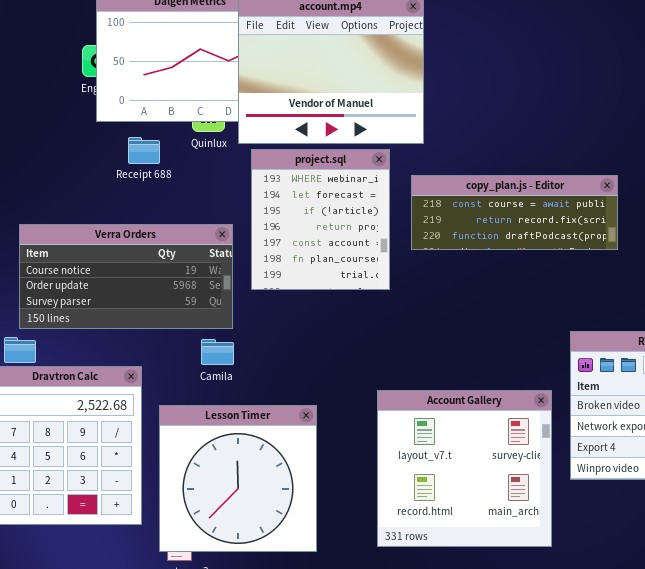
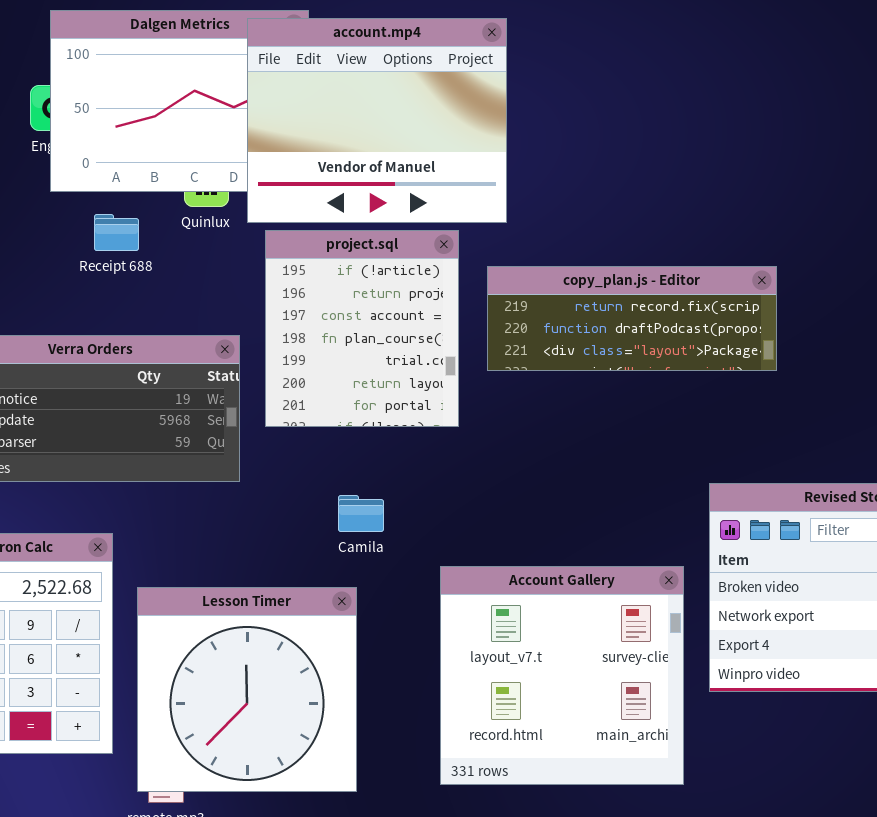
project.sql: [251,149,390,290] -> [265,230,459,427], scrolled down 2 rows
copy_plan.js - Editor: [411,175,618,250] -> [487,266,777,371], scrolled down 1 row
Camila: [201,339,234,365] -> [338,495,384,532], moved

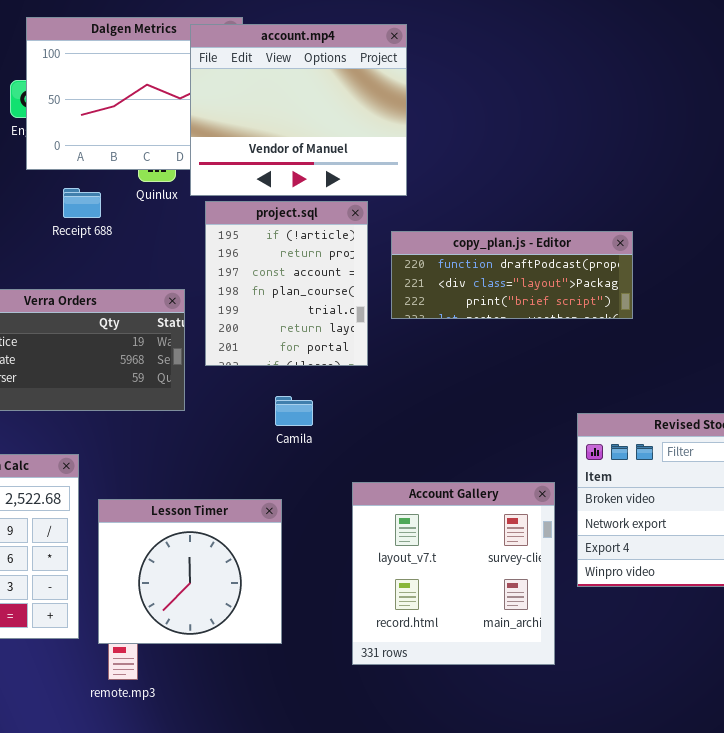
copy_plan.js - Editor: [487,266,777,371] -> [391,231,633,319], scrolled down 1 row
Camila: [338,495,384,532] -> [275,396,313,426], moved
Lesson Timer: [137,587,357,792] -> [98,499,282,644], resized

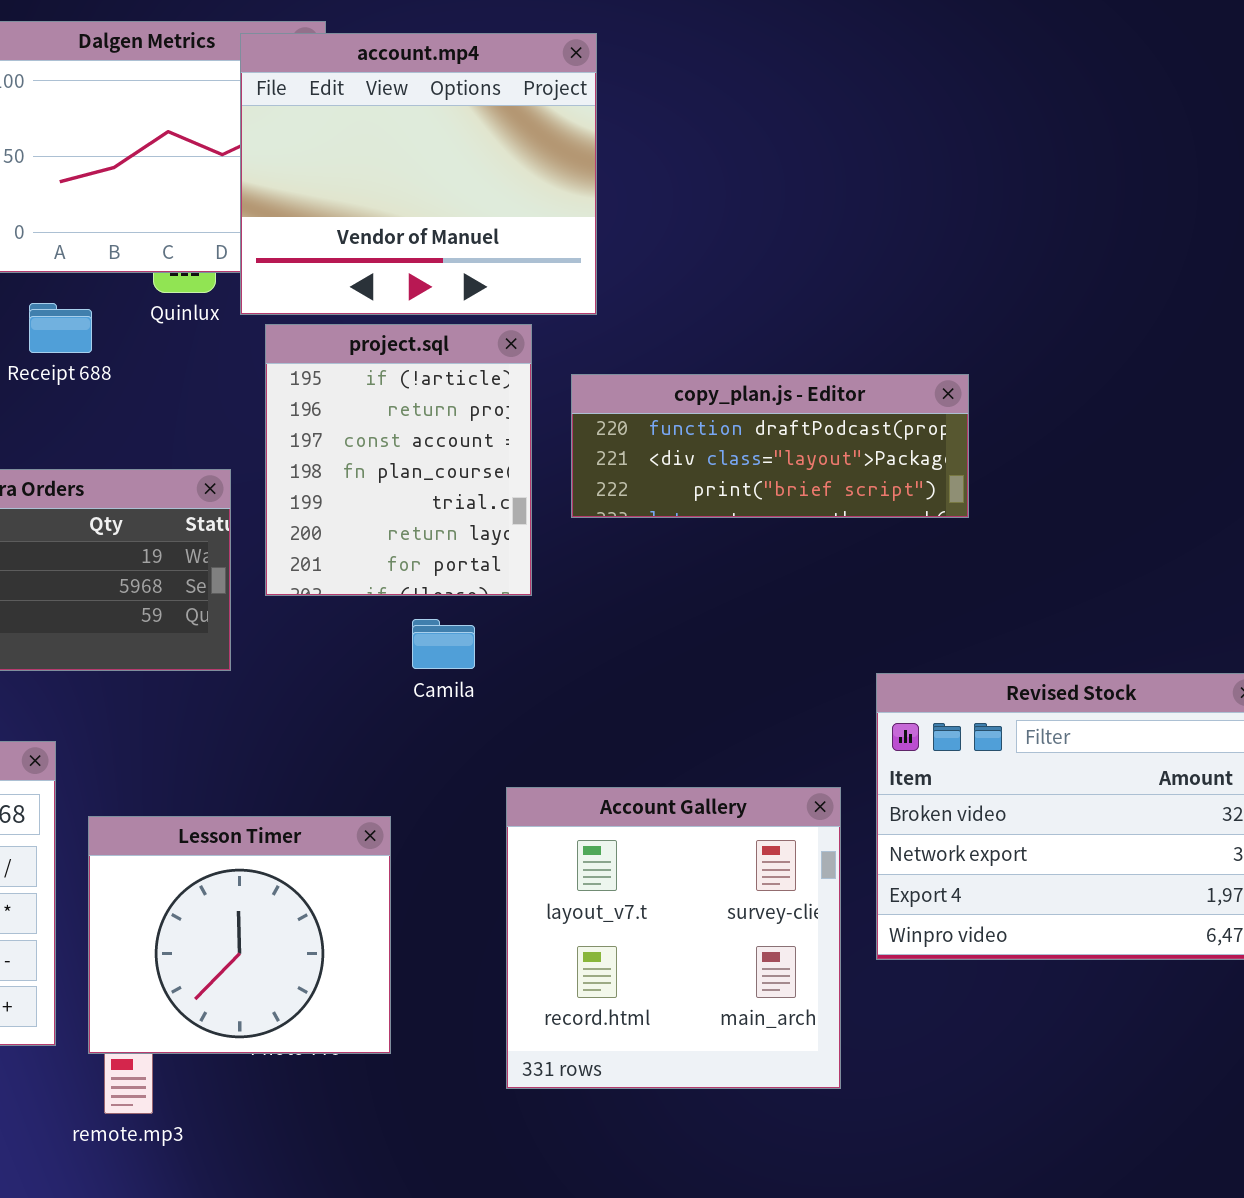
Camila: [275,396,313,426] -> [412,619,475,669], moved

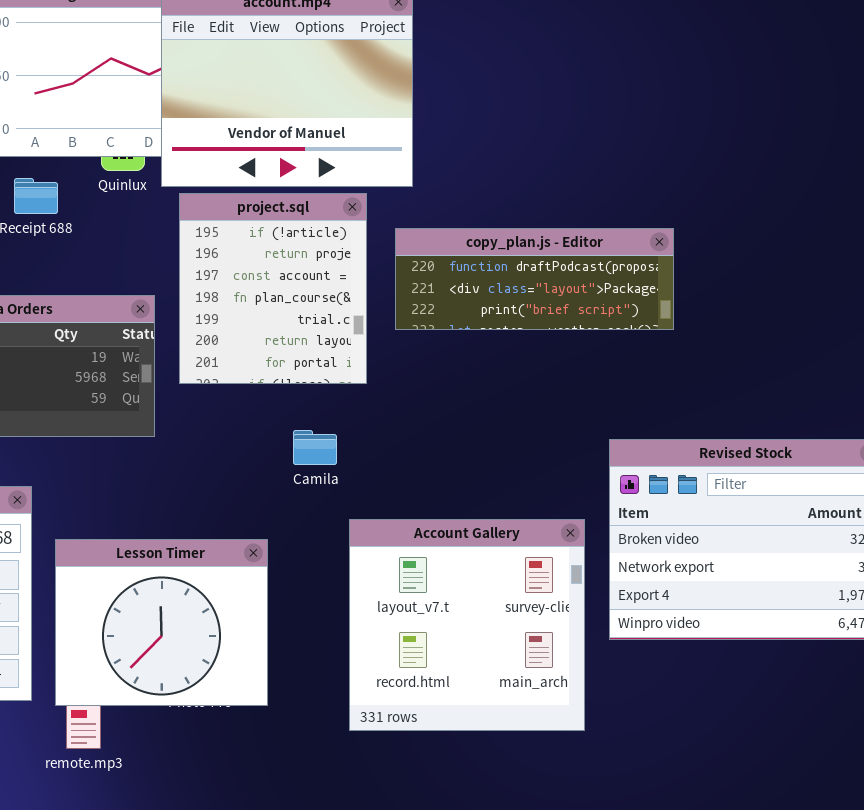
Camila: [412,619,475,669] -> [293,430,337,465], moved

